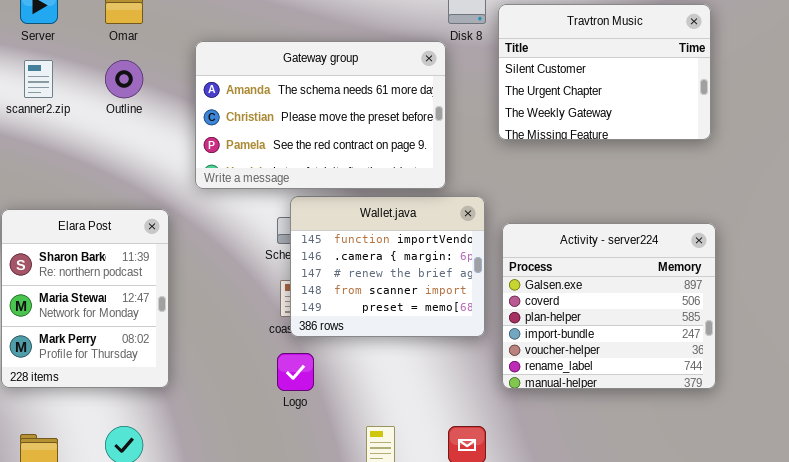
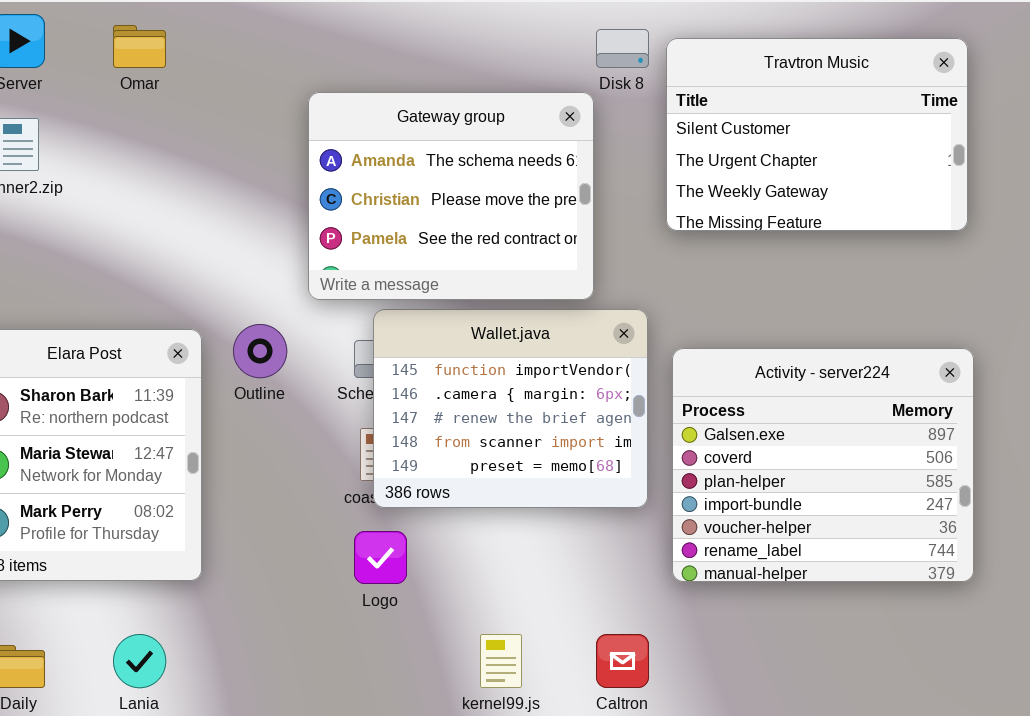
Gateway group: [195,41,446,189] -> [308,92,594,300], resized
Outline: [105,60,143,98] -> [233,324,287,378], moved

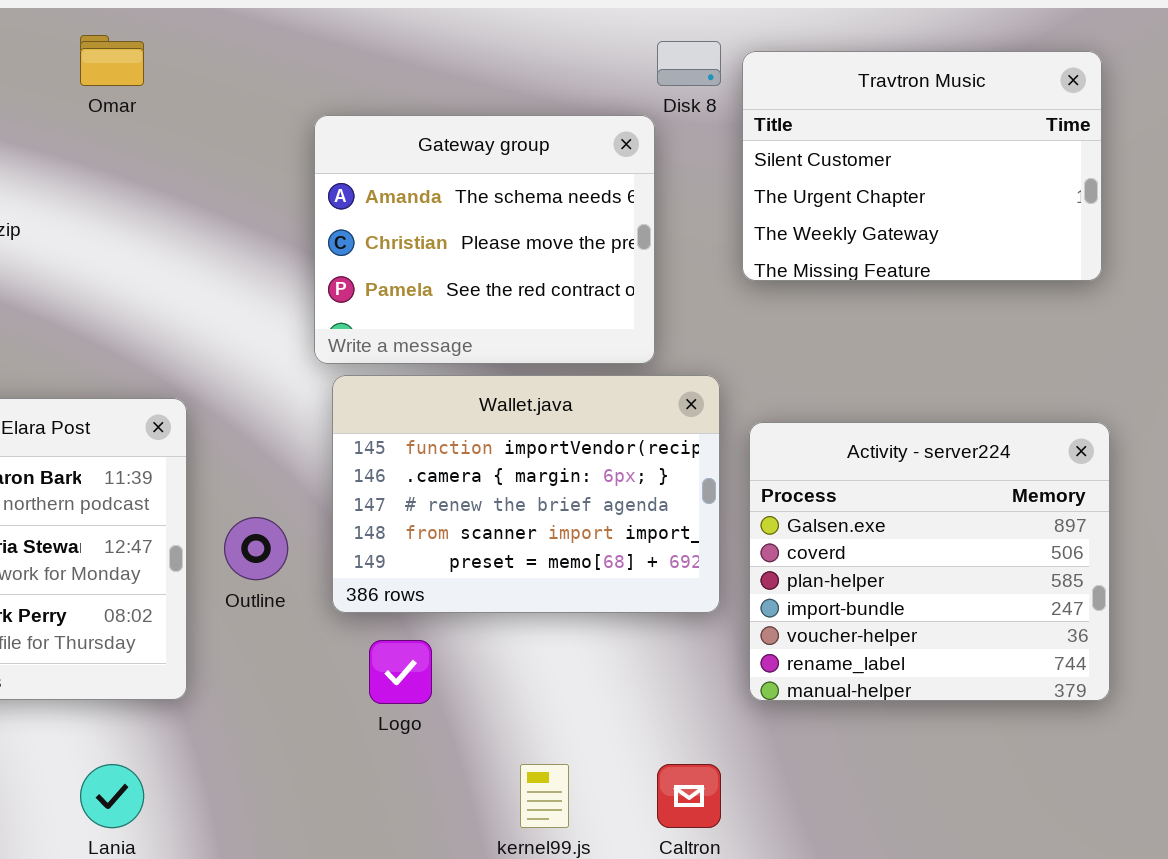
Wallet.java: [373,309,648,508] -> [332,375,720,613], resized
Outline: [233,324,287,378] -> [224,517,288,580], moved

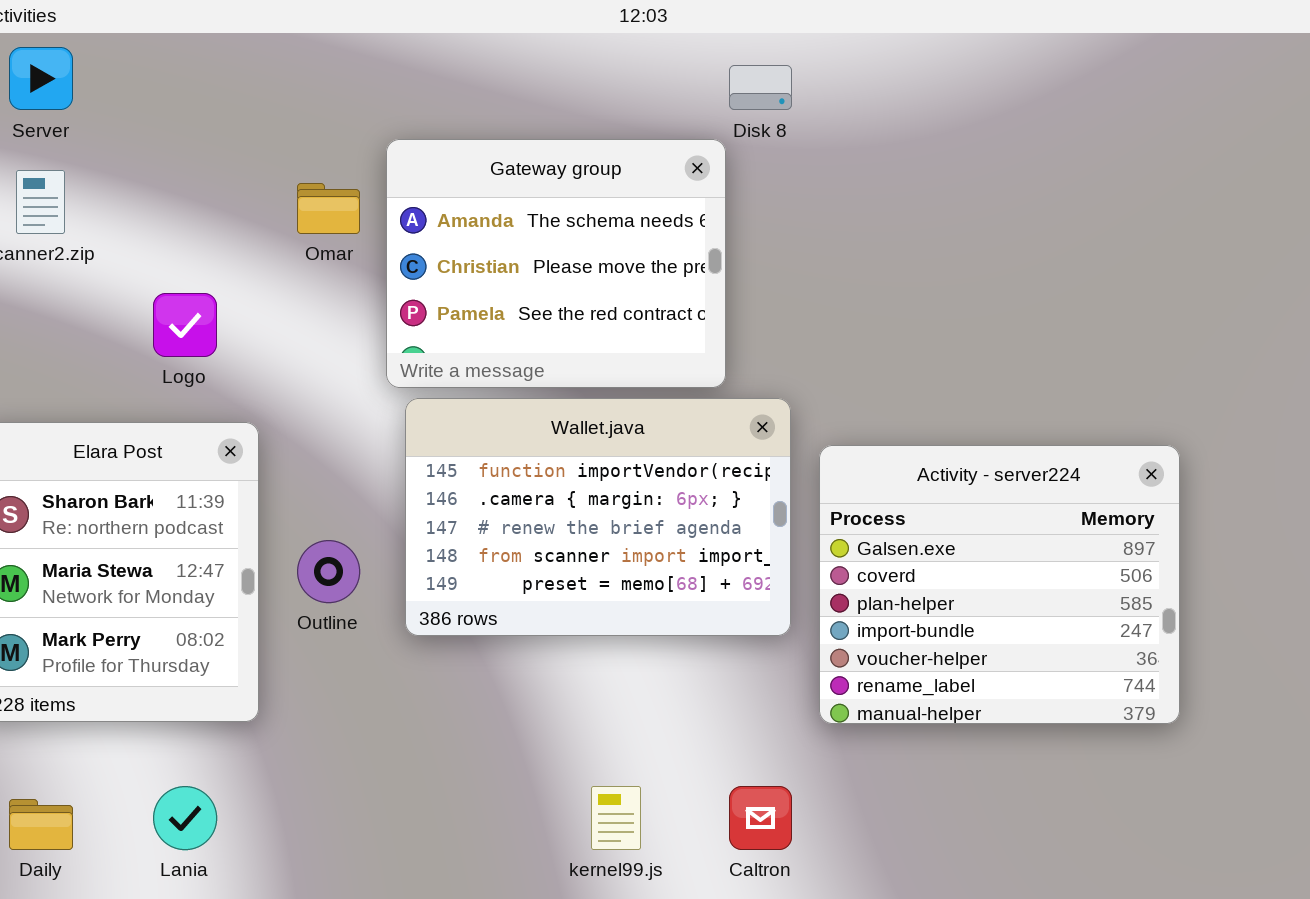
Omar: [80,35,144,86] -> [297,183,360,234], moved
Travtron Music: [742,51,1102,281] -> none, closed
Logo: [369,640,432,704] -> [153,293,217,357], moved

